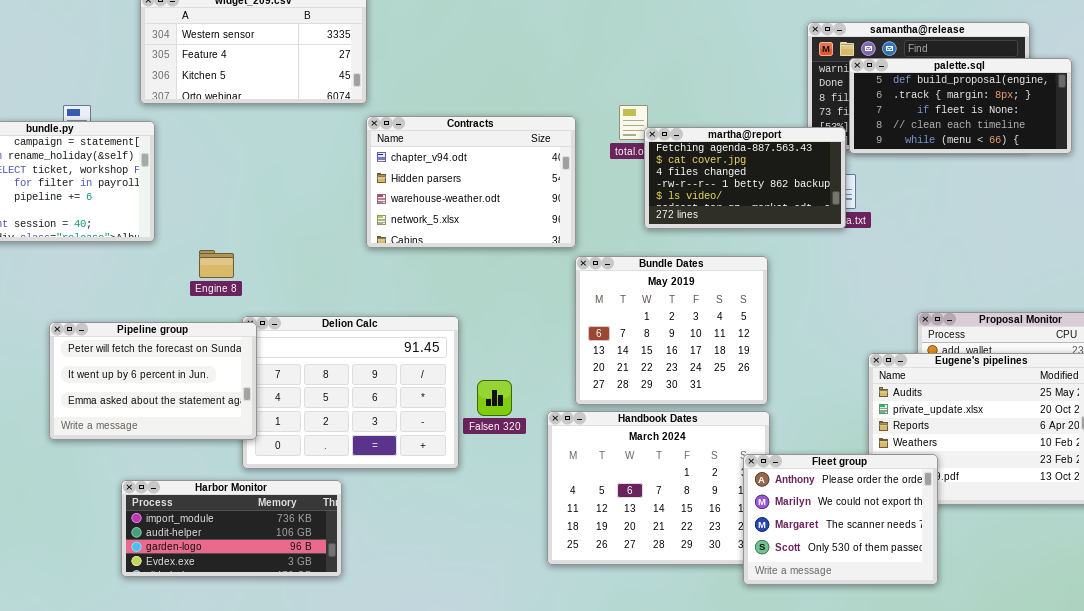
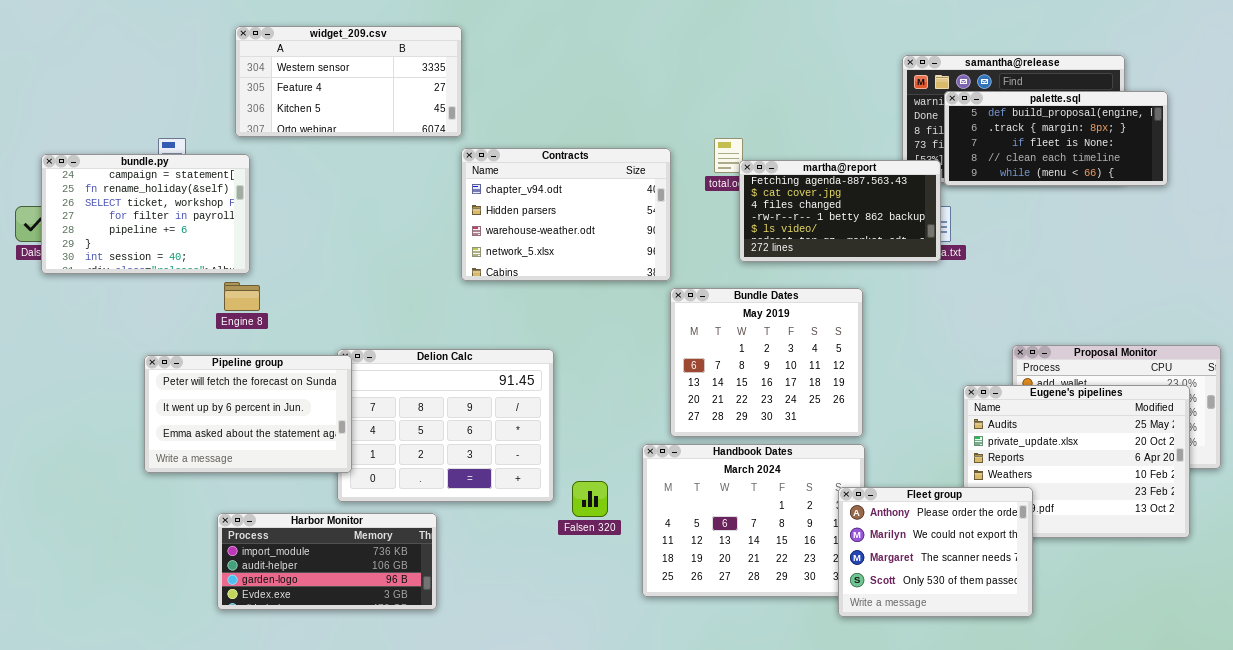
Engine 8: [199,250,234,278] -> [224,282,260,311], moved
Falsen 320: [477,380,512,416] -> [572,481,608,517], moved

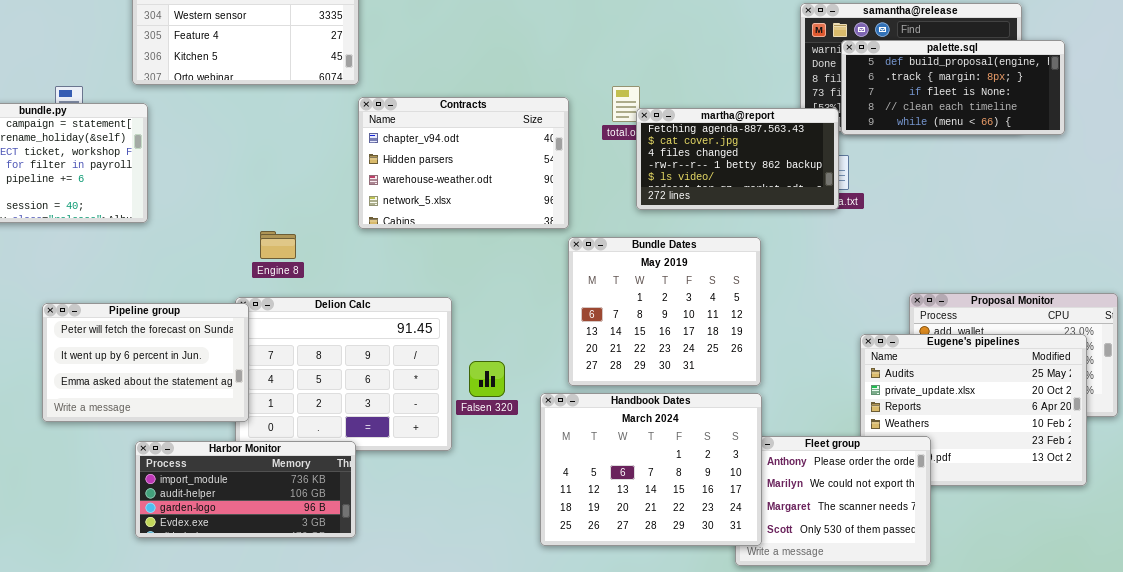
Engine 8: [224,282,260,311] -> [260,231,296,259], moved
Handbook Dates: [642,444,865,597] -> [540,393,762,546], raised
Falsen 320: [572,481,608,517] -> [469,361,505,397], moved
Harbor Monitor: [217,513,437,610] -> [135,441,356,538], moved

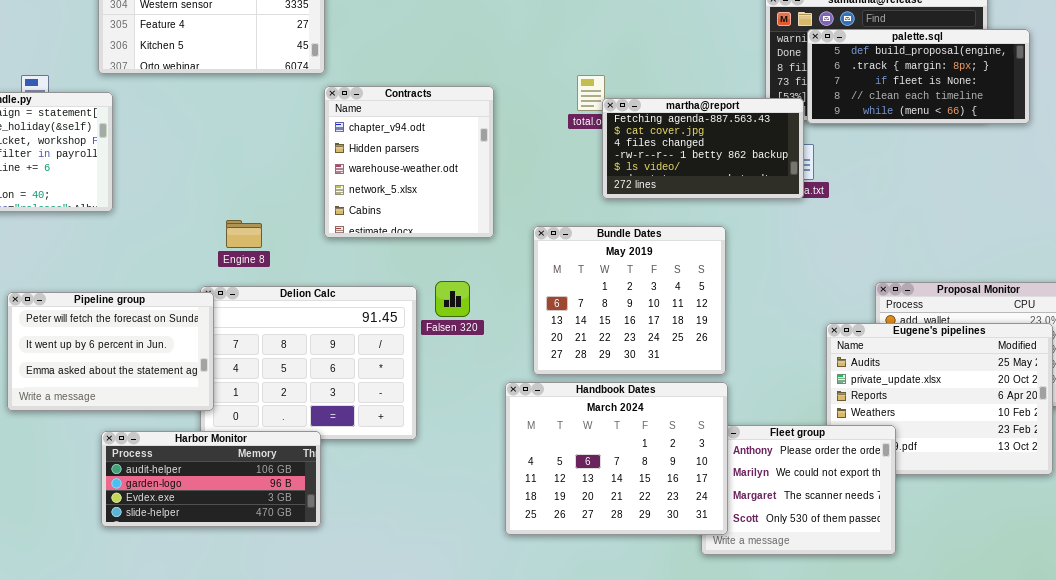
Contracts: [358,97,569,229] -> [324,86,494,238], resized
Falsen 320: [469,361,505,397] -> [435,281,470,317], moved
Harbor Monitor: [135,441,356,538] -> [101,431,321,527], scrolled down 1 row

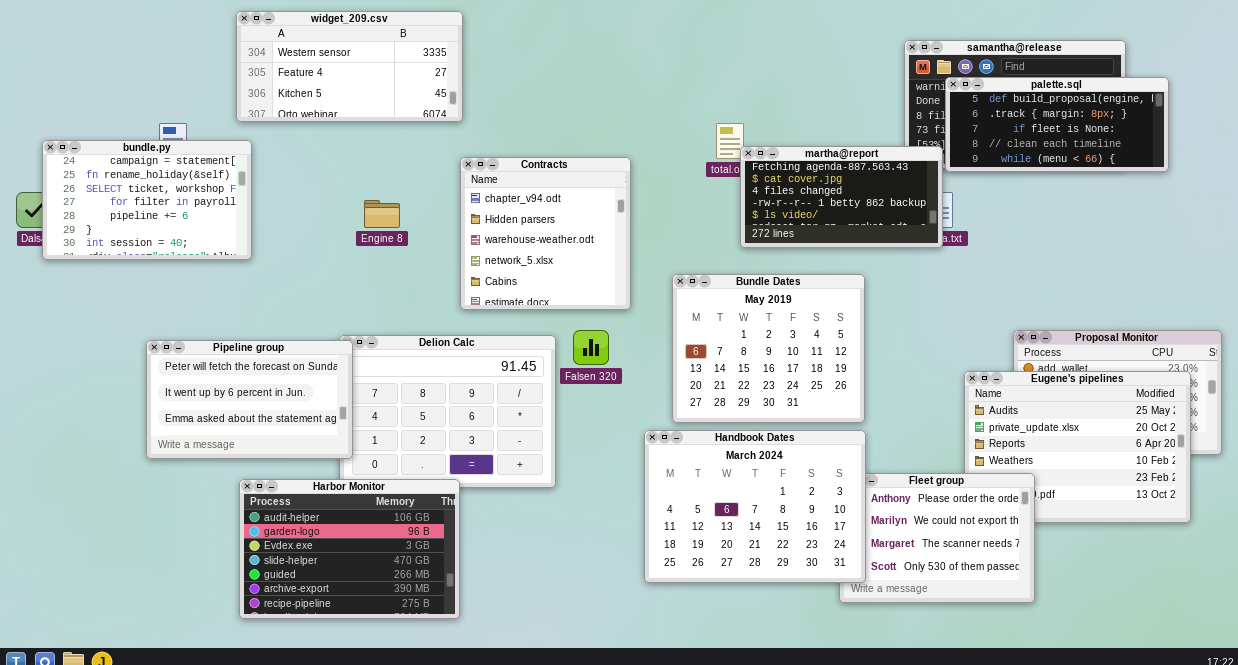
Contracts: [324,86,494,238] -> [460,157,631,310], moved
Engine 8: [226,220,262,248] -> [364,200,400,228], moved
Harbor Monitor: [101,431,321,527] -> [239,479,460,619], resized

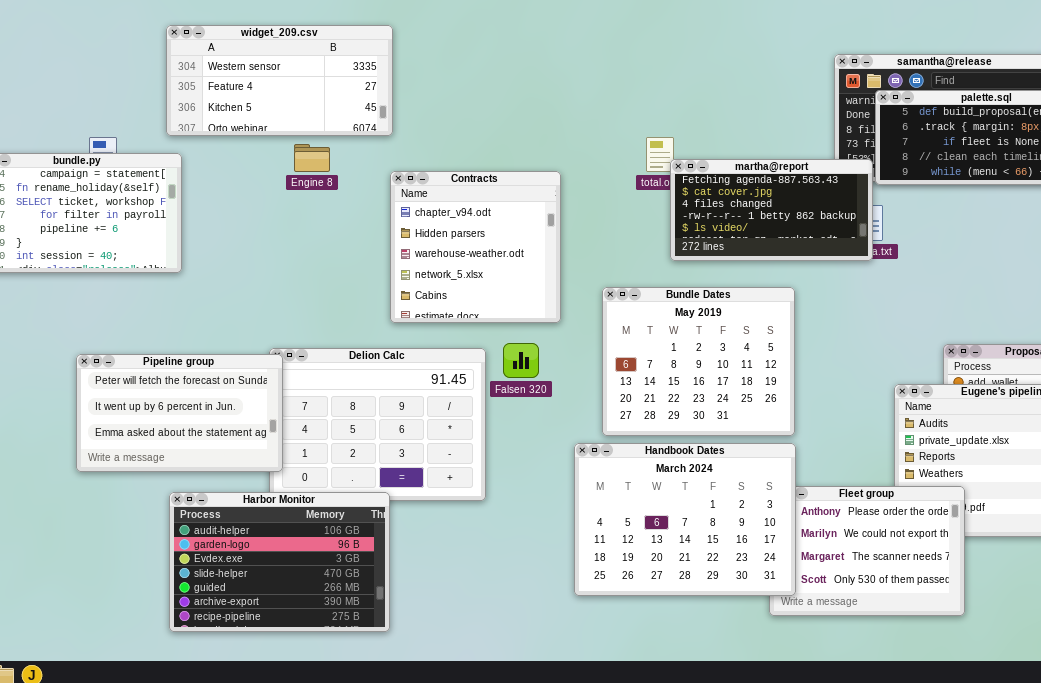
Engine 8: [364,200,400,228] -> [294,144,330,172], moved

